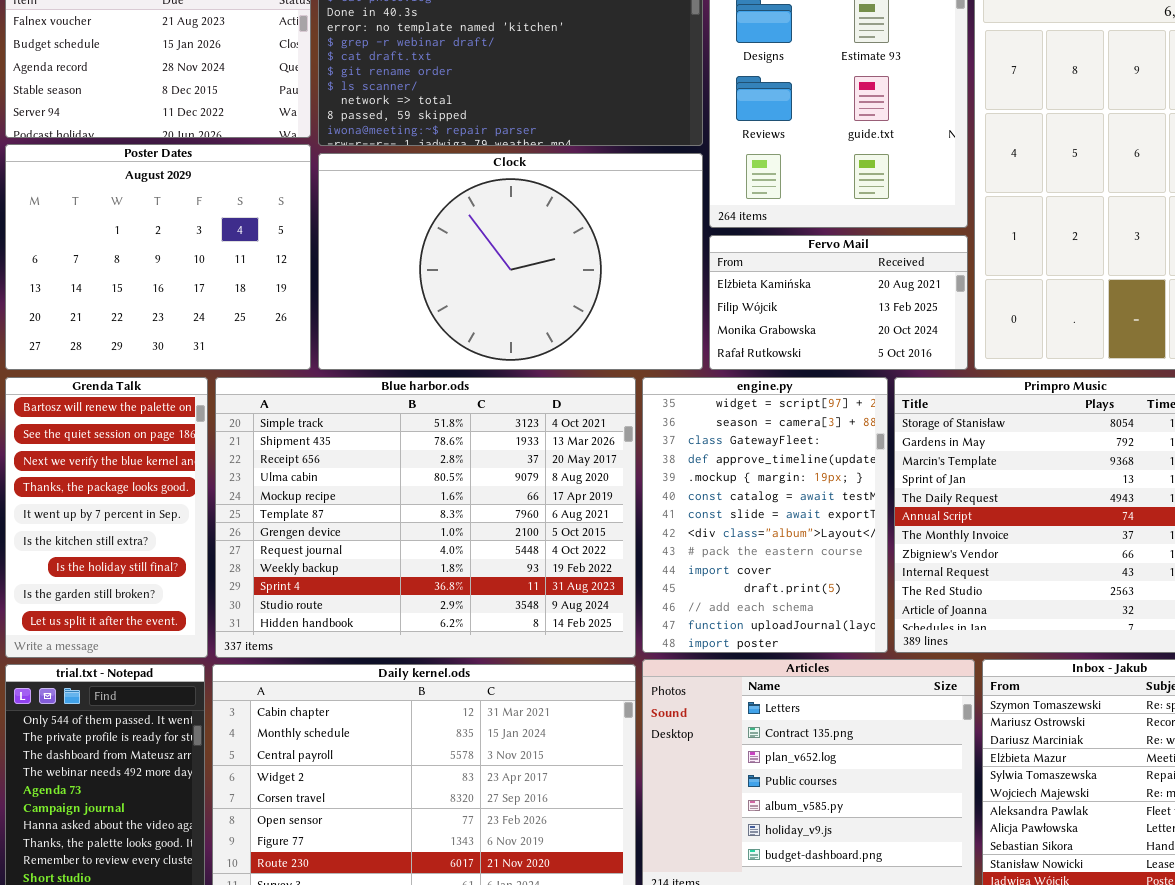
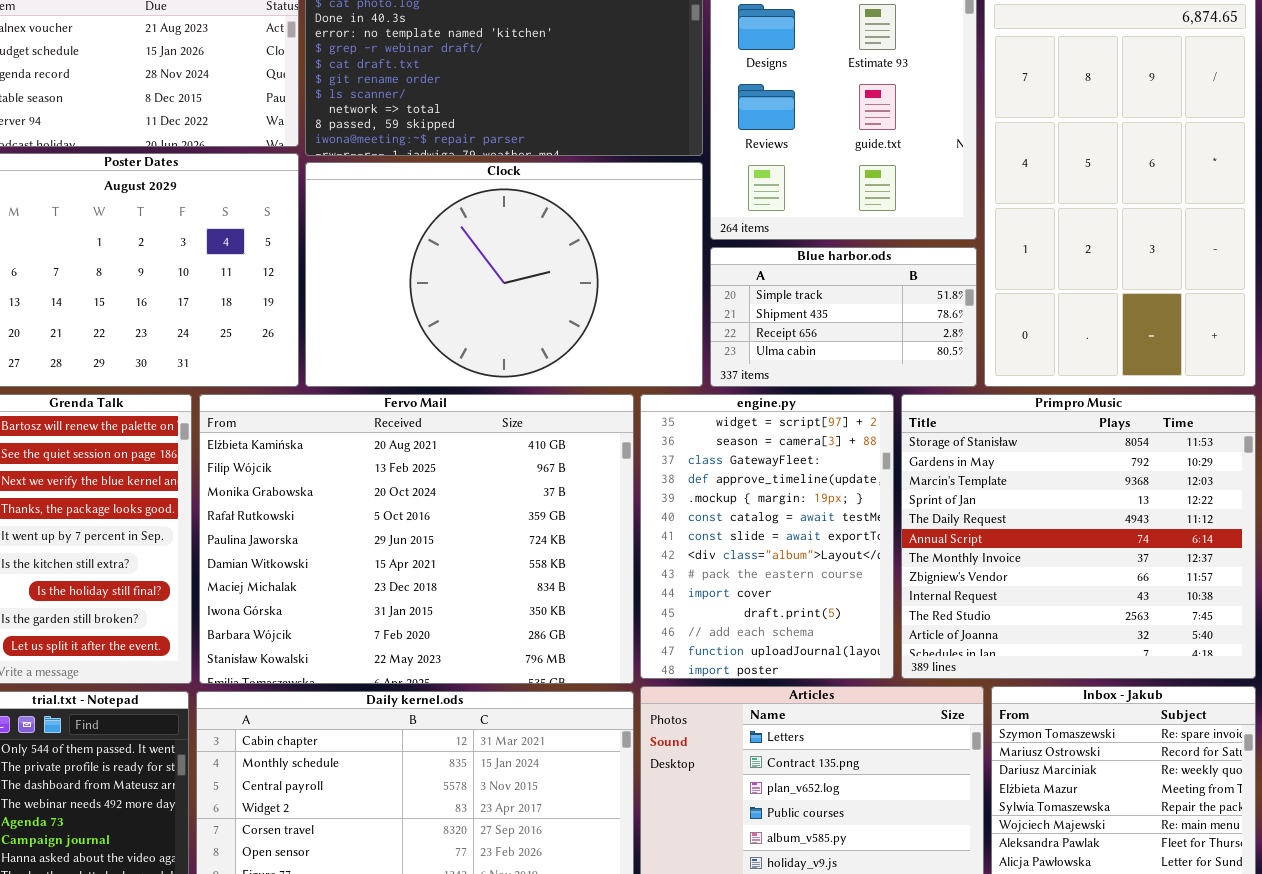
Fervo Mail: [709,235,968,370] -> [199,394,634,684], moved, resized
Blue harbor.ods: [215,377,636,658] -> [710,247,977,387], moved, resized

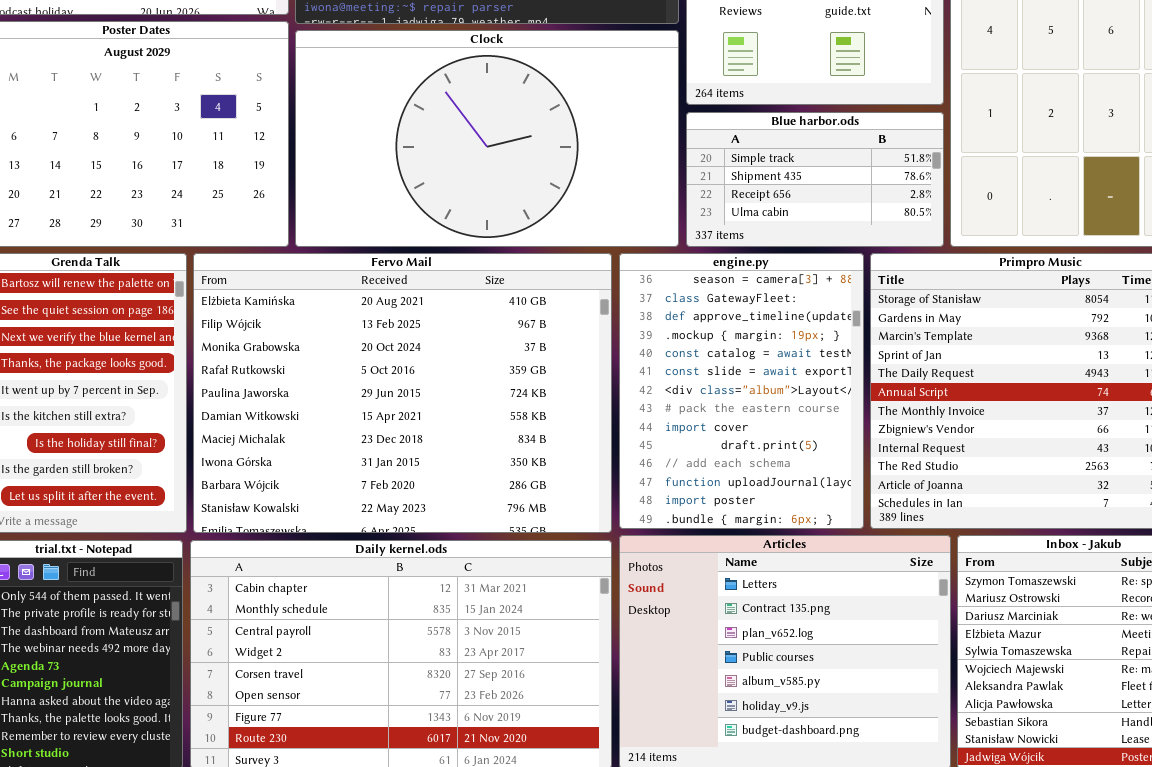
engine.py: [640,394,894,679] -> [619,253,864,529], scrolled down 1 row

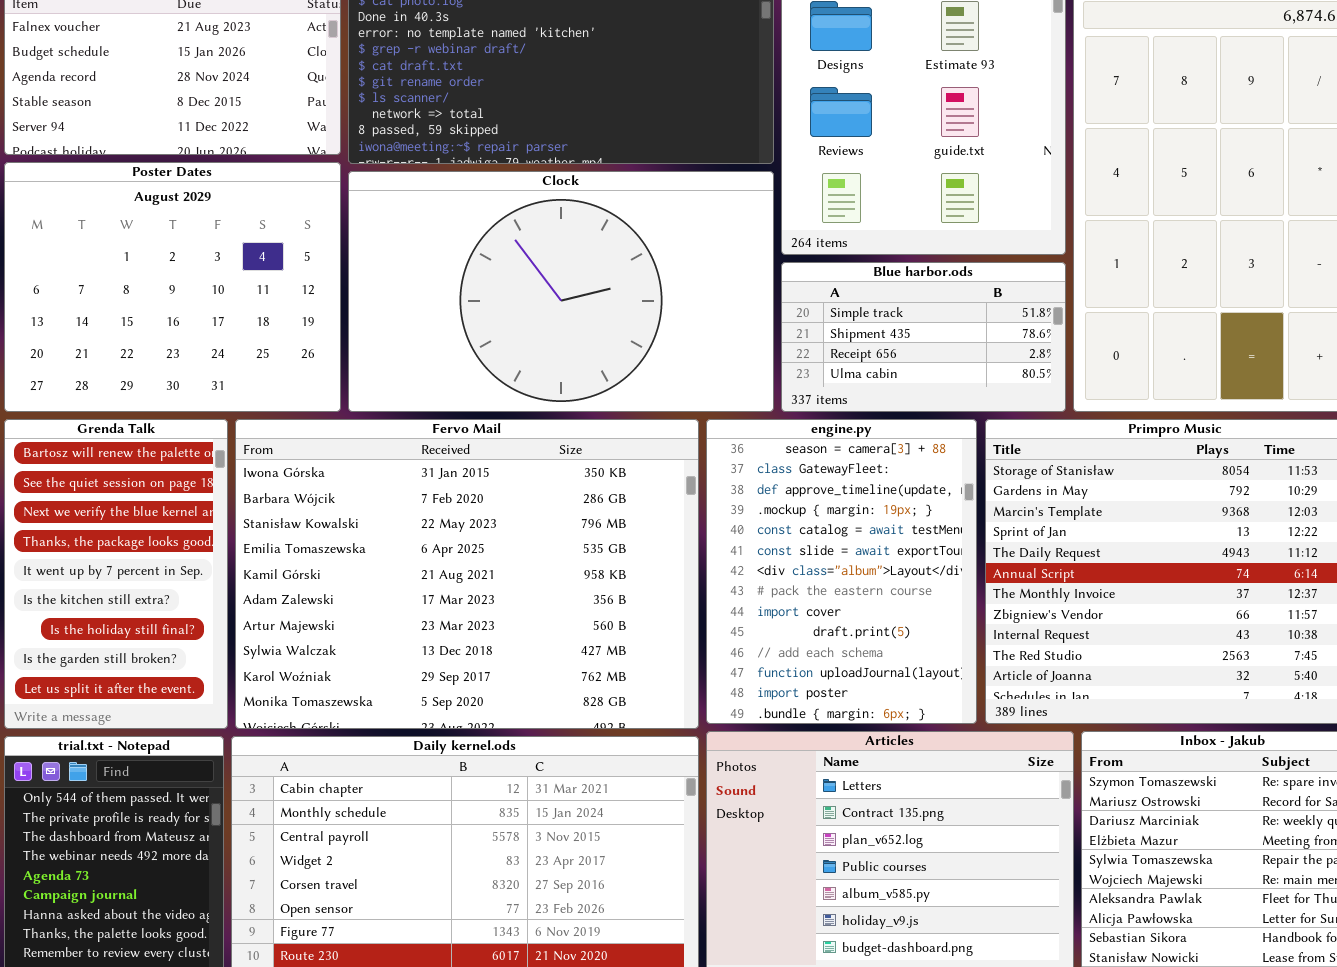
Fervo Mail: [193,253,612,533] -> [235,419,699,729], scrolled down 7 rows

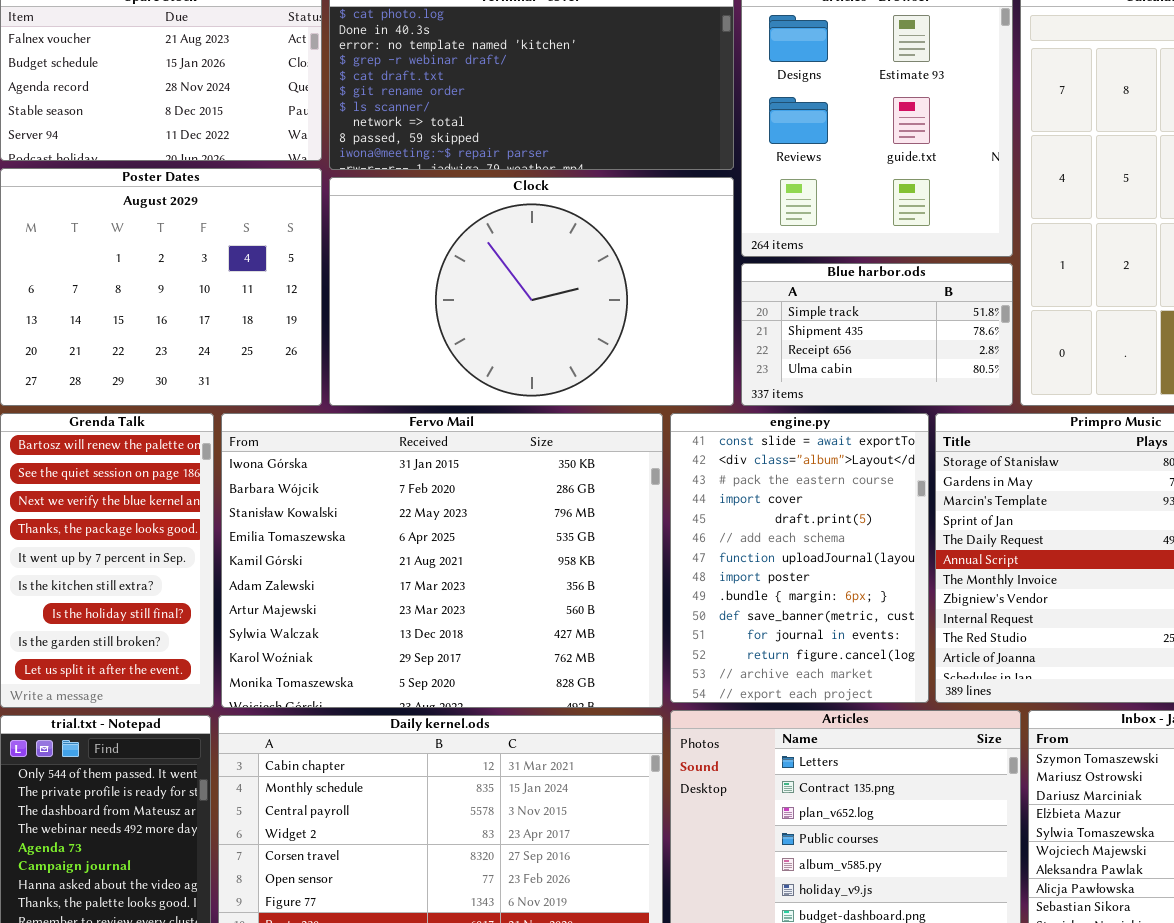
engine.py: [706,419,977,724] -> [670,413,929,703], scrolled down 5 rows

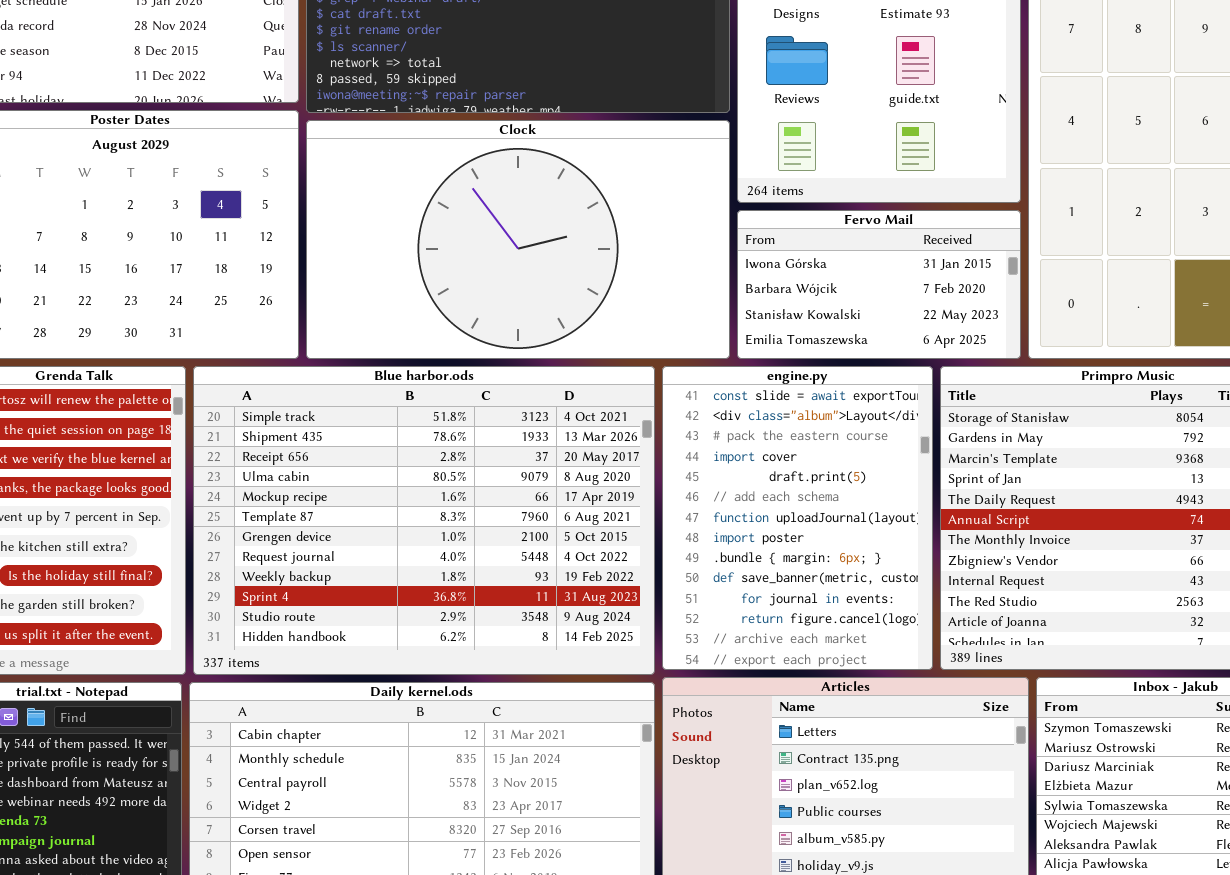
Blue harbor.ods: [741,263,1013,406] -> [193,366,655,675], moved, resized
Fervo Mail: [221,413,663,708] -> [737,210,1021,359], moved, resized

